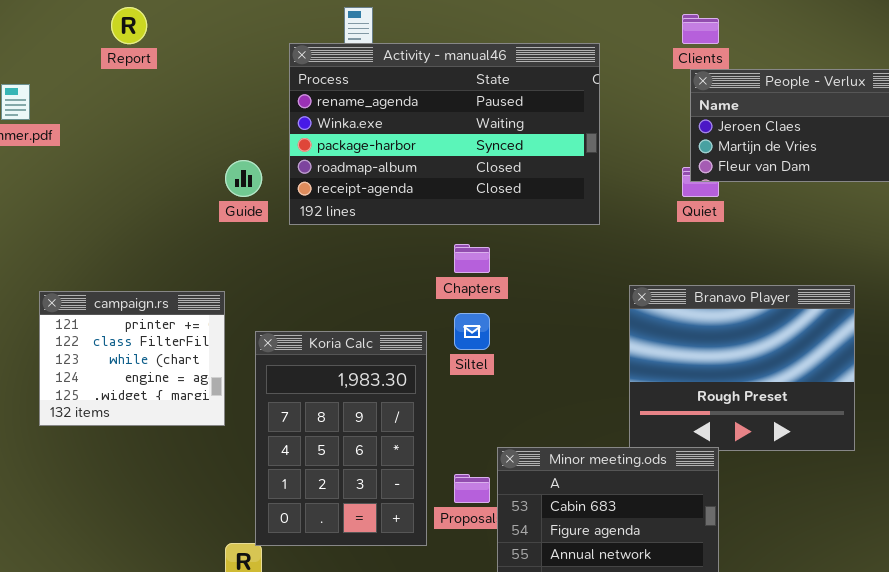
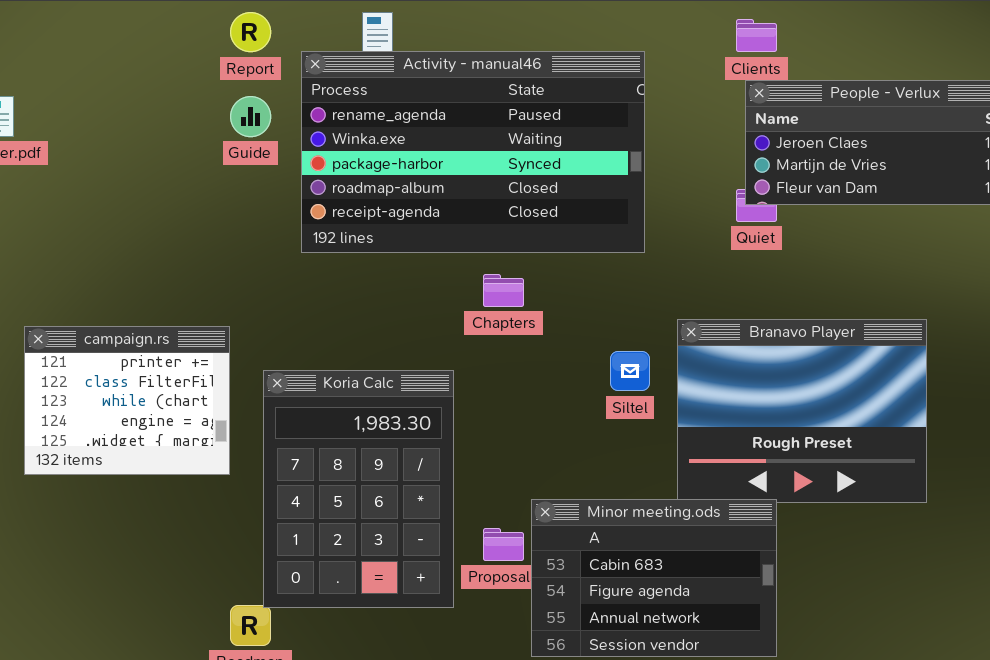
Report: [111,7,147,44] -> [230,12,271,52], moved
Guide: [225,160,262,197] -> [230,96,271,137], moved
Siltel: [454,313,490,350] -> [610,351,650,391], moved

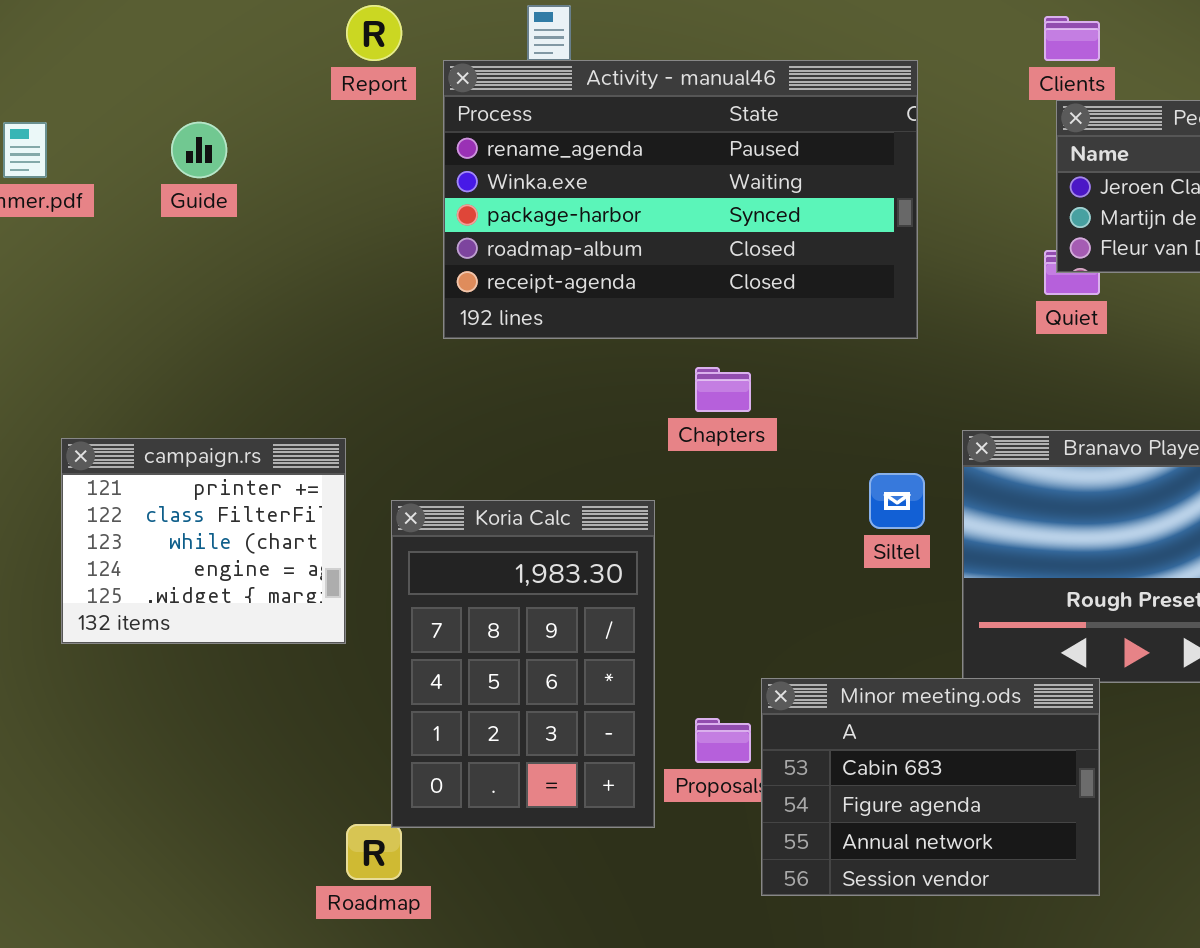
Guide: [230,96,271,137] -> [171,122,227,178], moved

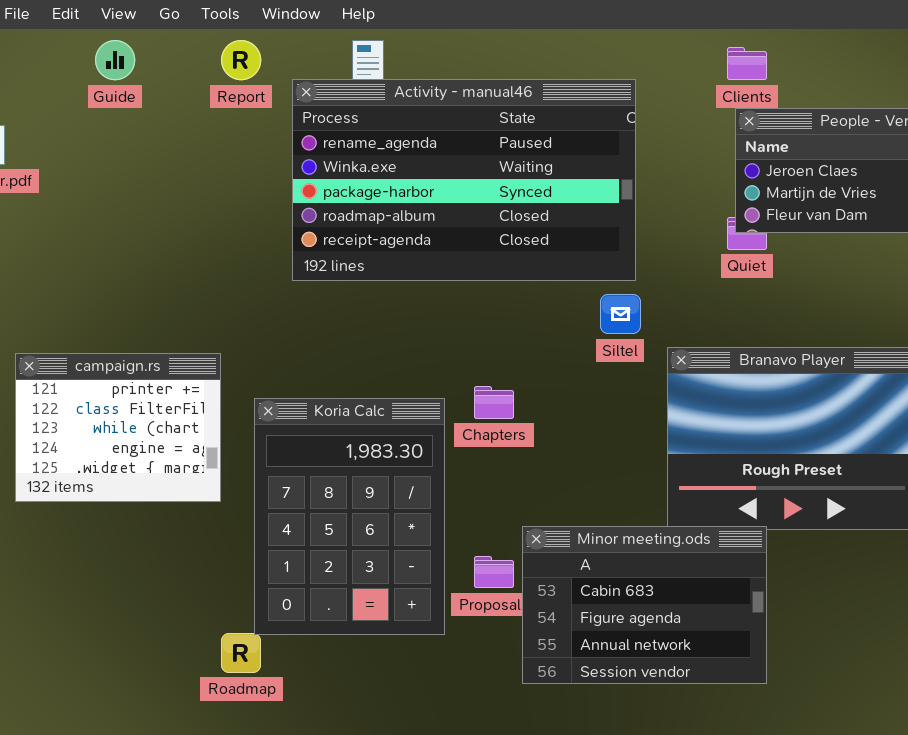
Guide: [171,122,227,178] -> [95,40,135,80], moved
Chapters: [695,367,751,412] -> [474,386,514,419], moved
Siltel: [869,473,925,529] -> [600,294,641,334], moved

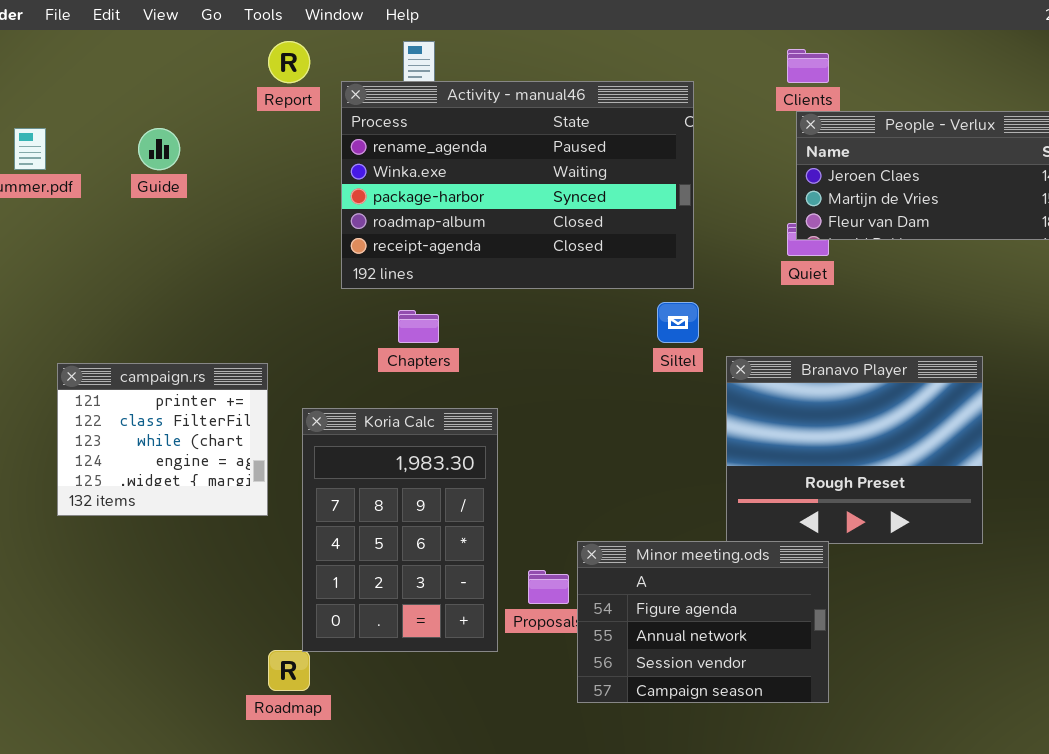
Guide: [95,40,135,80] -> [138,128,180,170], moved
Chapters: [474,386,514,419] -> [398,310,439,343], moved
Minor meeting.ods: [522,526,767,684] -> [577,541,829,703], scrolled down 1 row

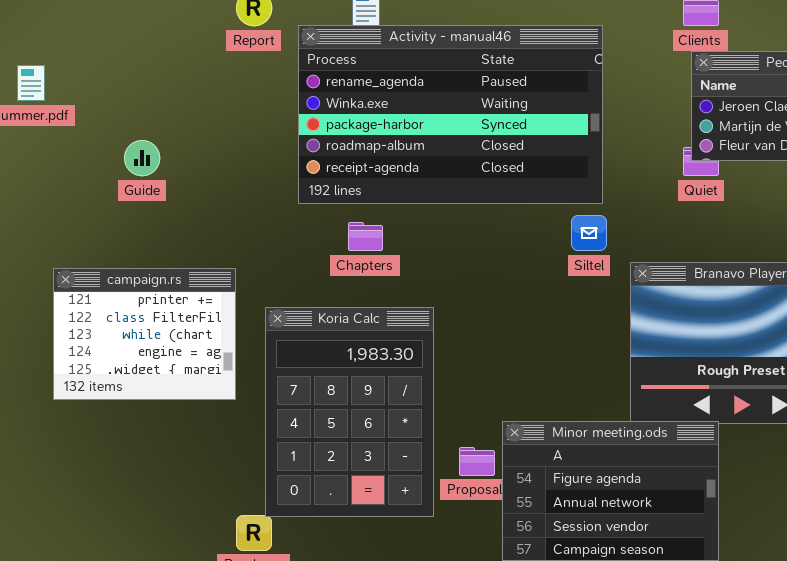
Guide: [138,128,180,170] -> [124,140,160,176], moved

